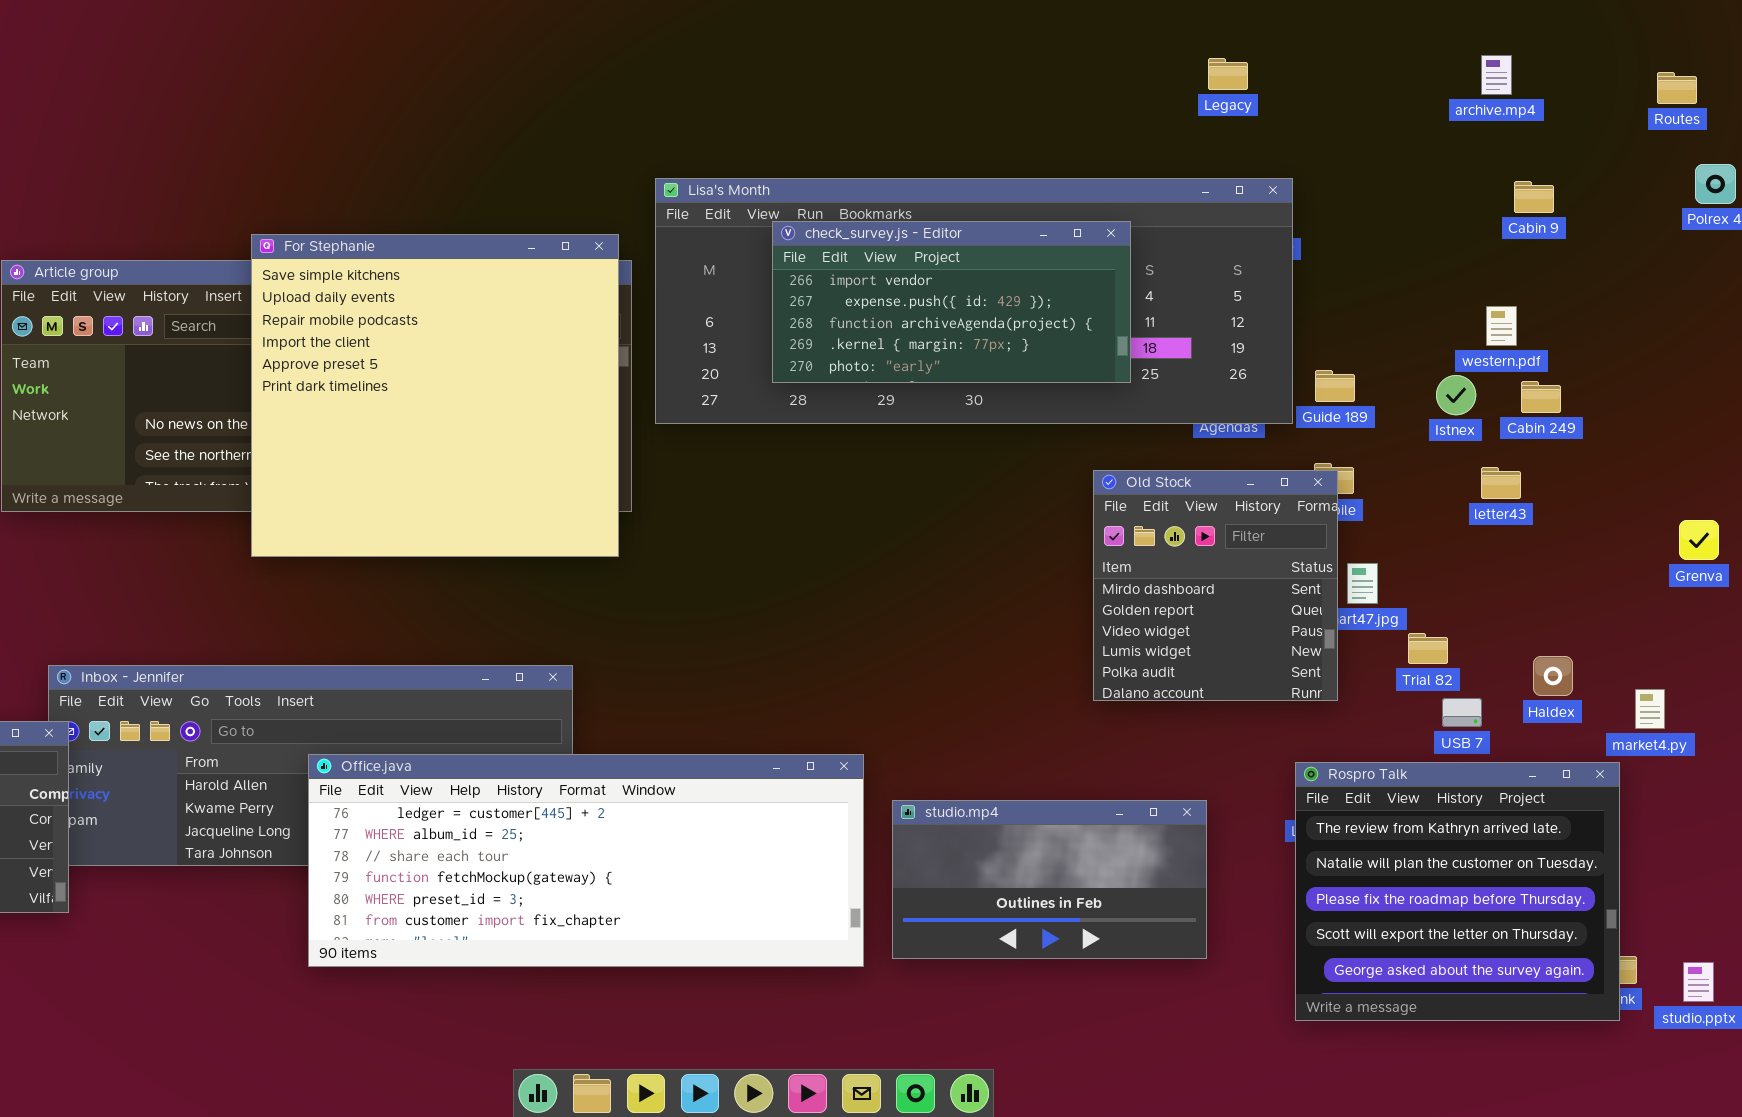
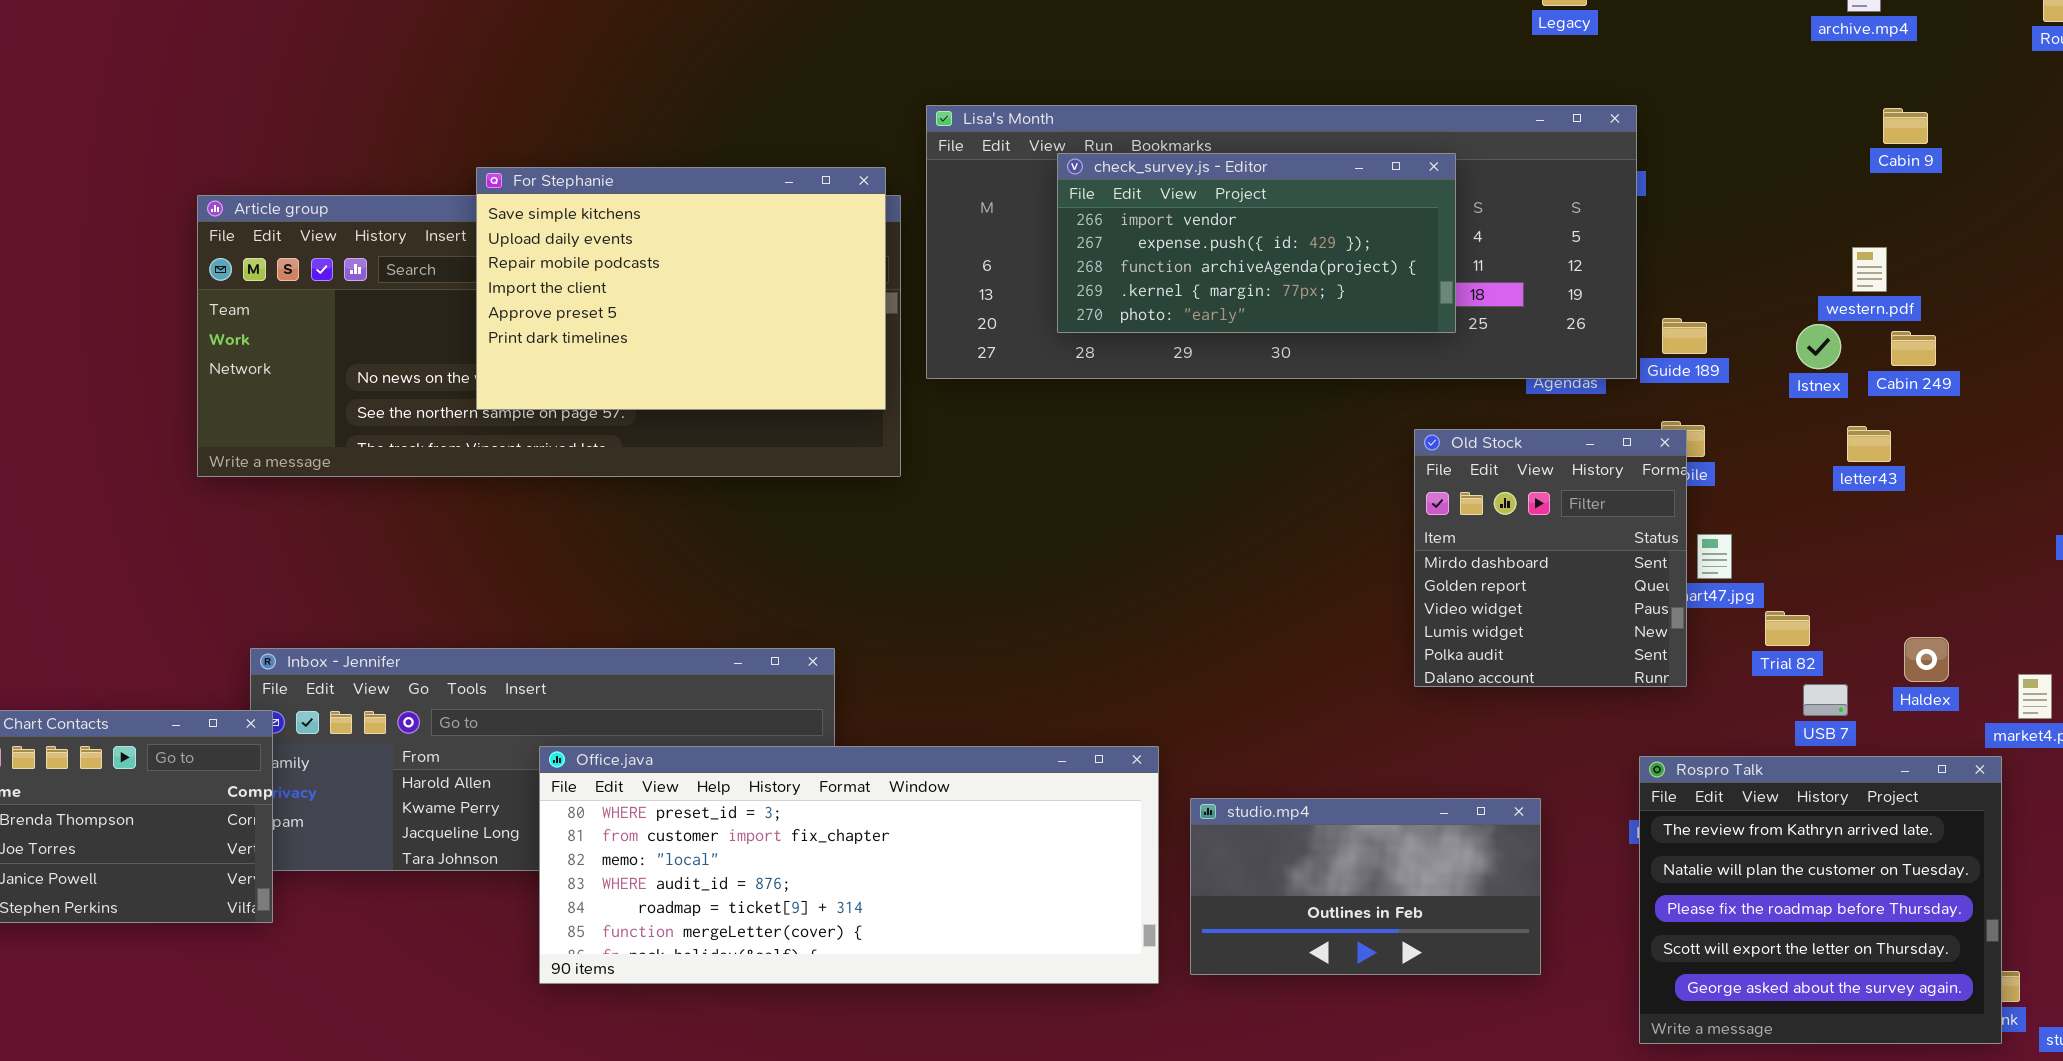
For Stephanie: [251,234,619,557] -> [476,167,886,410], resized
Office.java: [308,754,864,967] -> [539,746,1159,984], scrolled down 4 rows

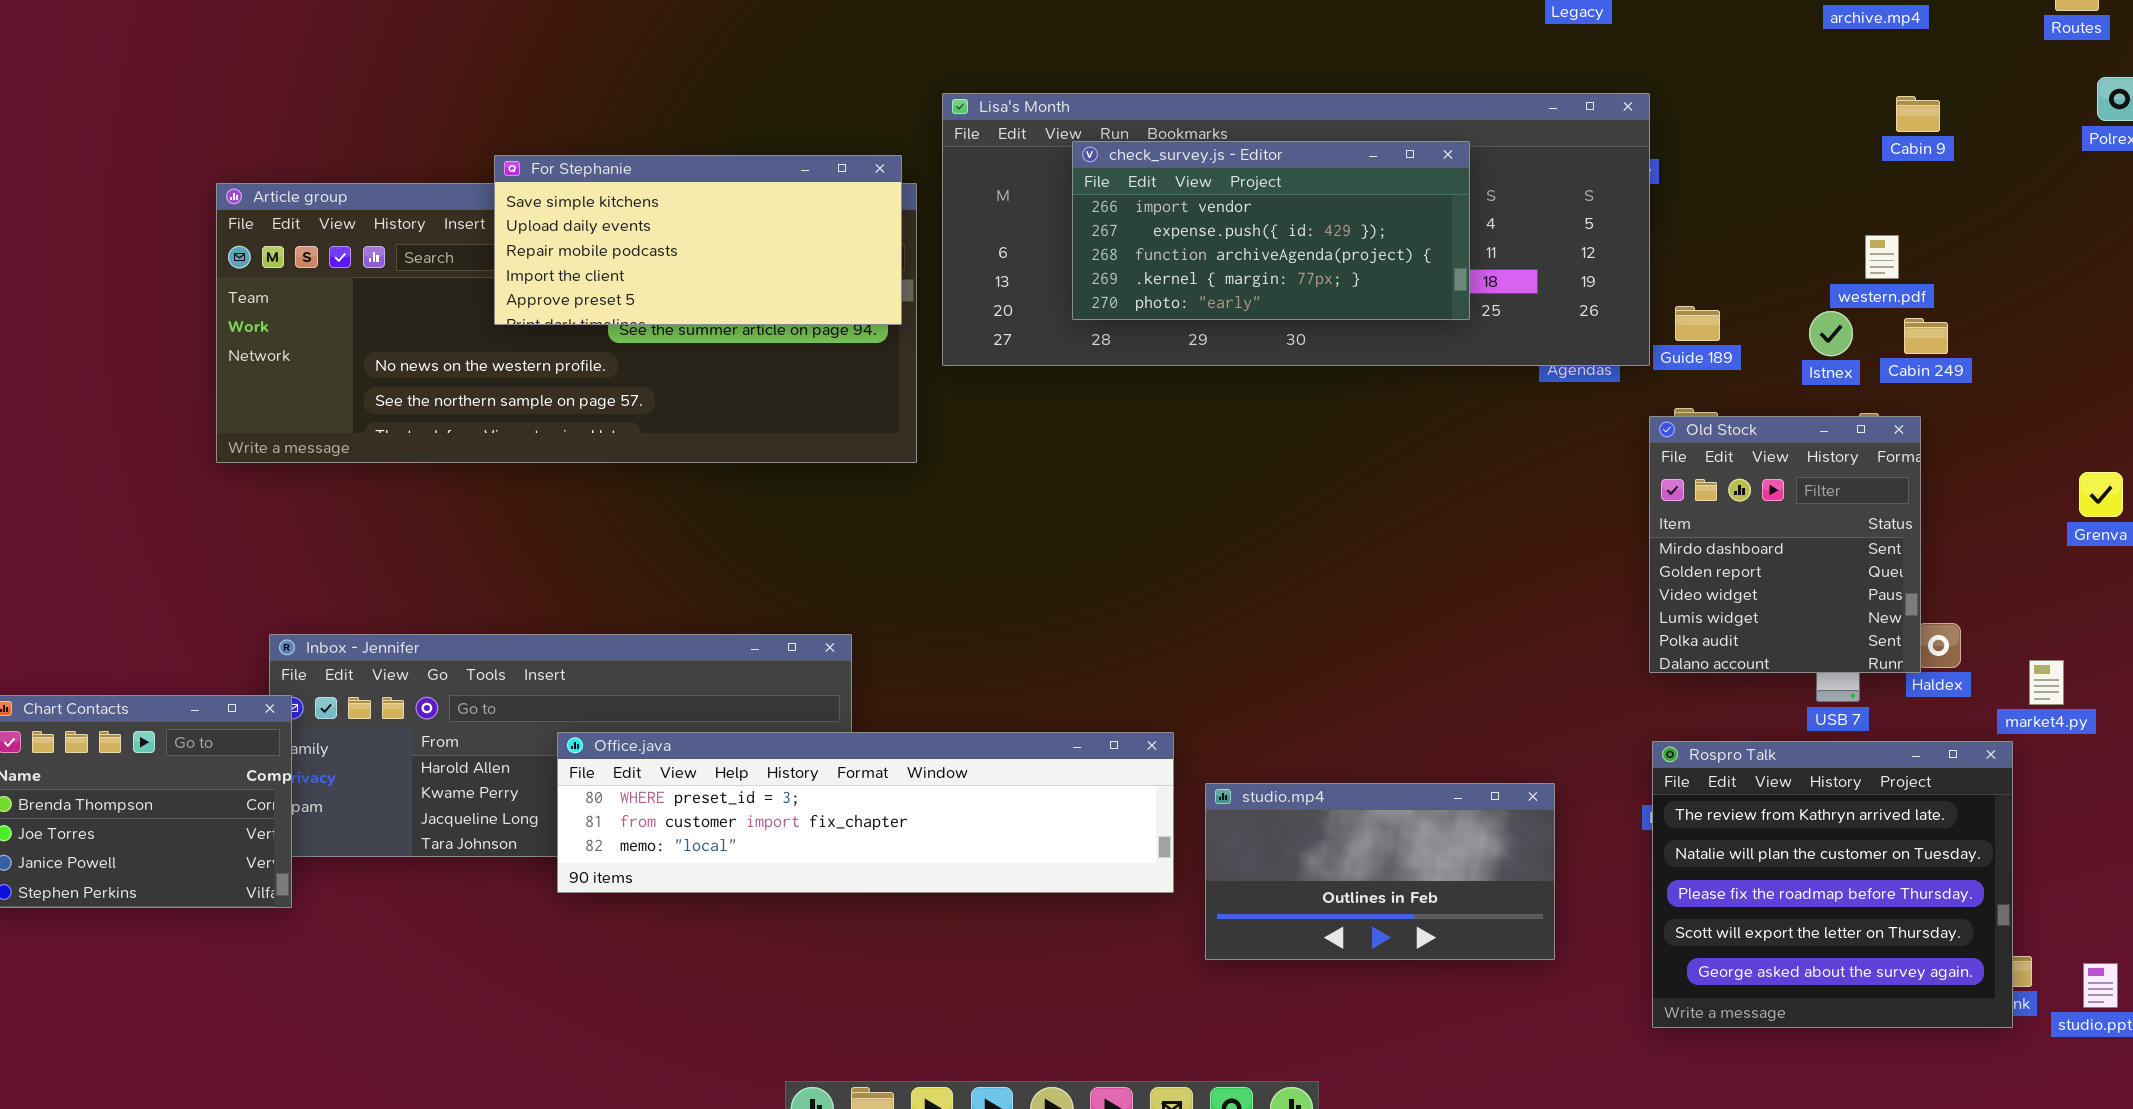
For Stephanie: [476,167,886,410] -> [494,155,902,325], resized
Old Stock: [1414,429,1687,687] -> [1649,416,1921,673], moved
Office.java: [539,746,1159,984] -> [557,732,1174,893], resized

